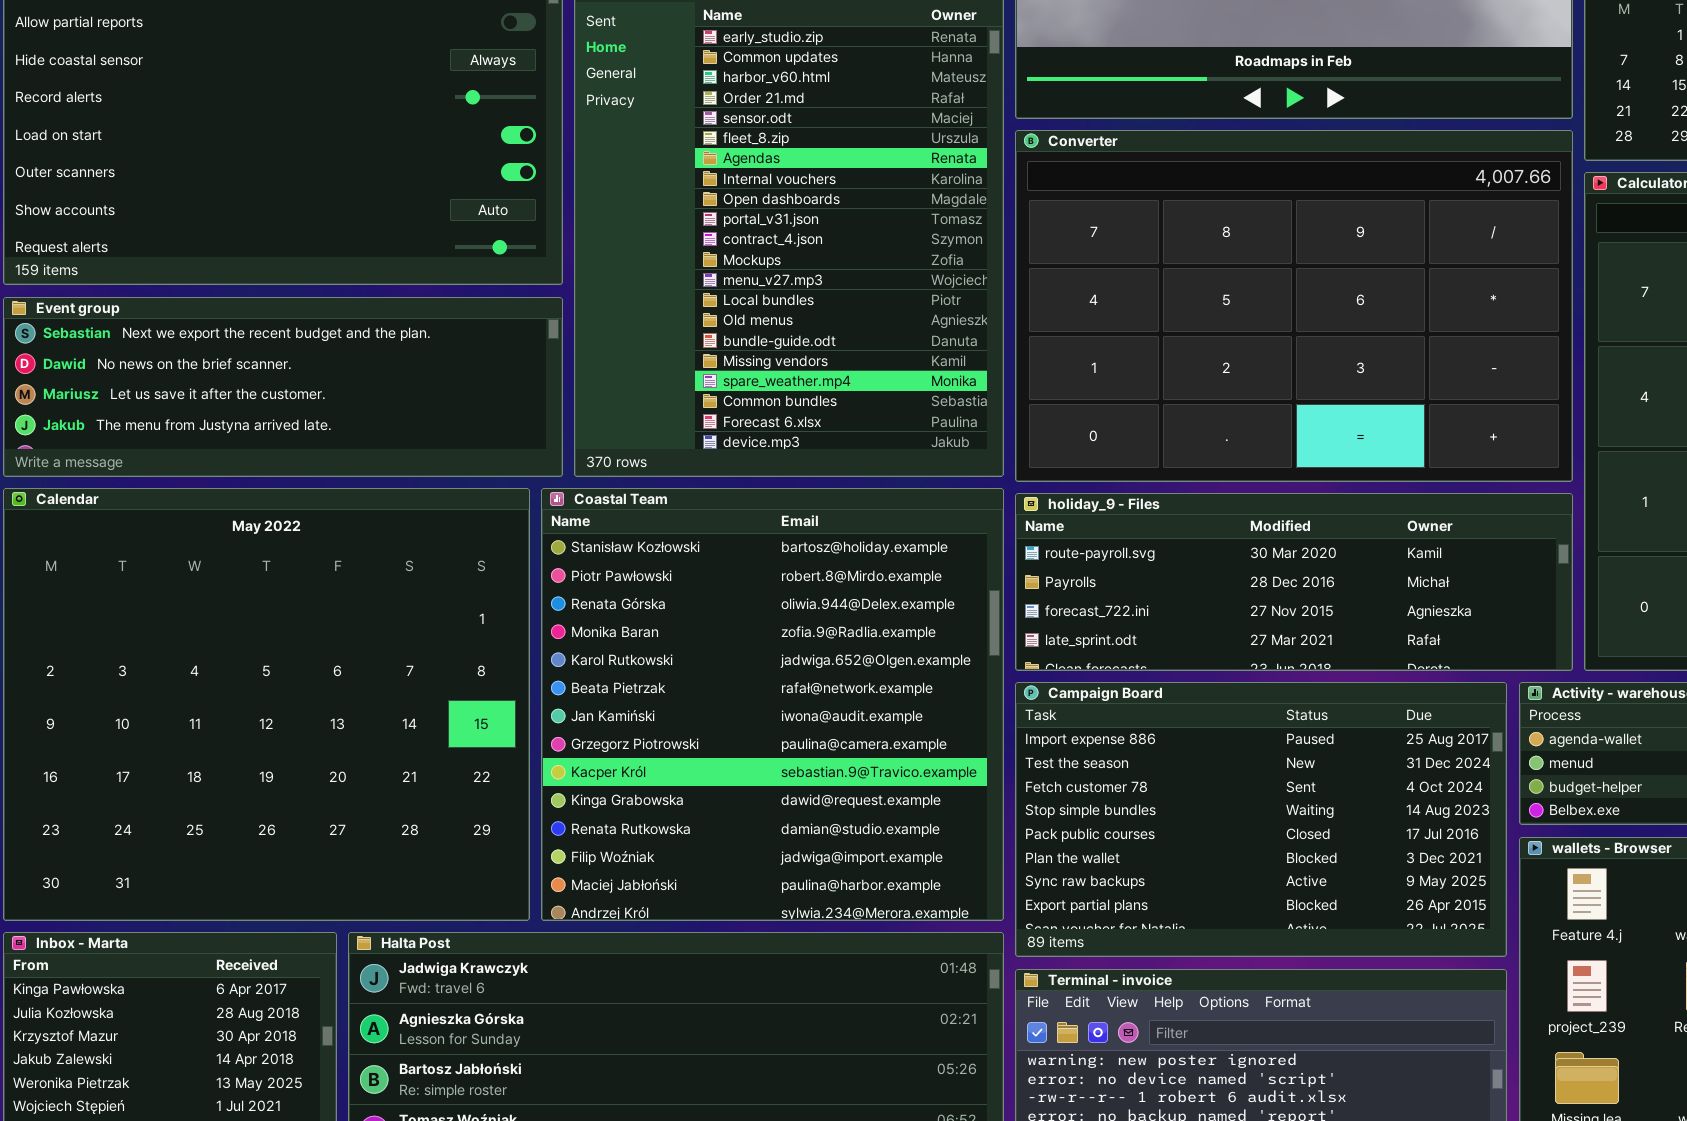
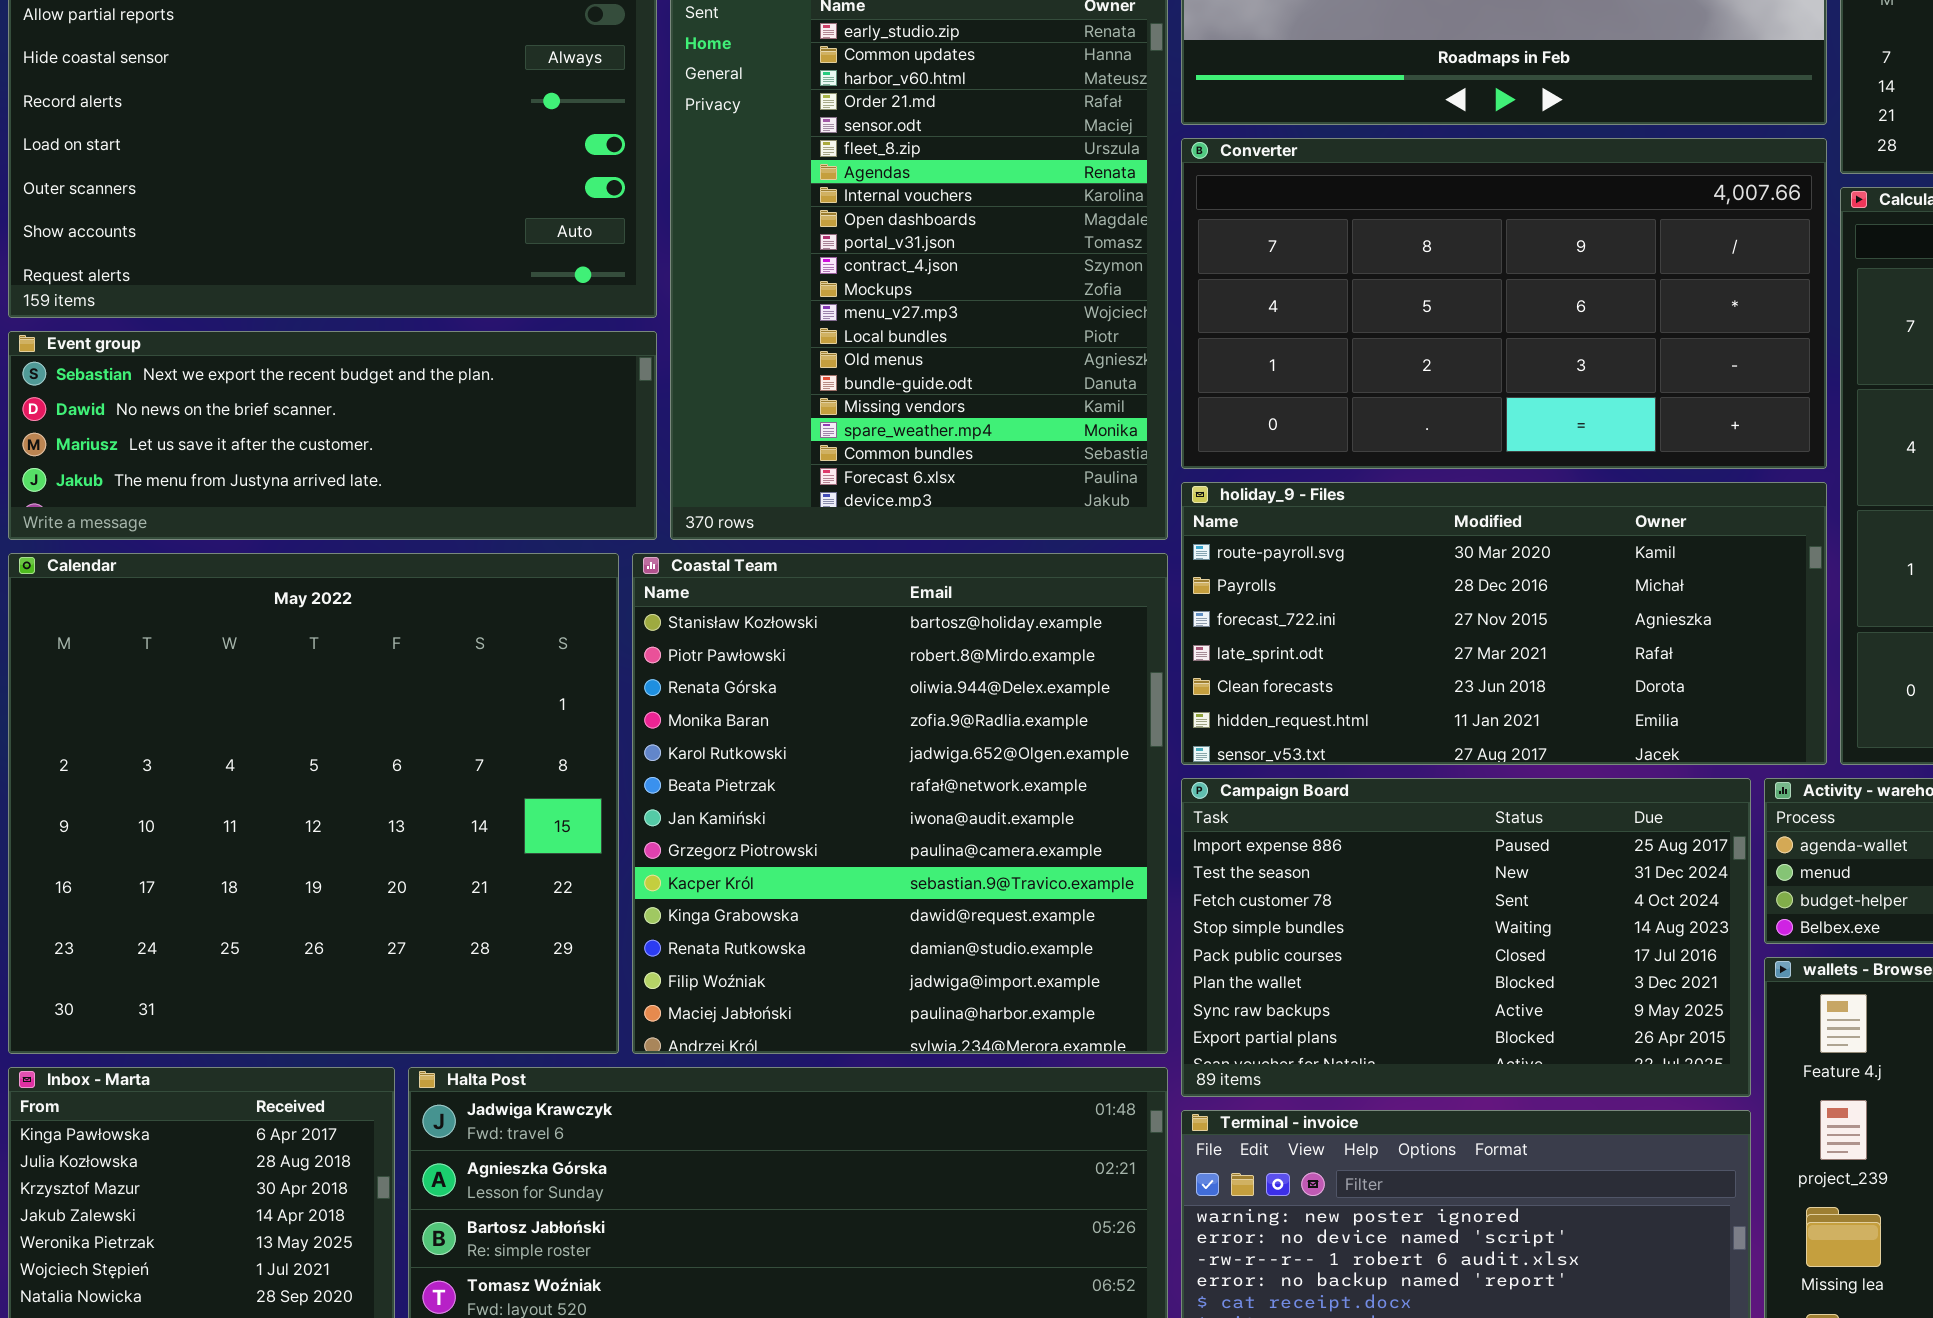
Converter: [1015,130,1573,482] -> [1181,138,1827,469], resized
holiday_9 - Files: [1015,493,1573,671] -> [1181,482,1827,765], resized

